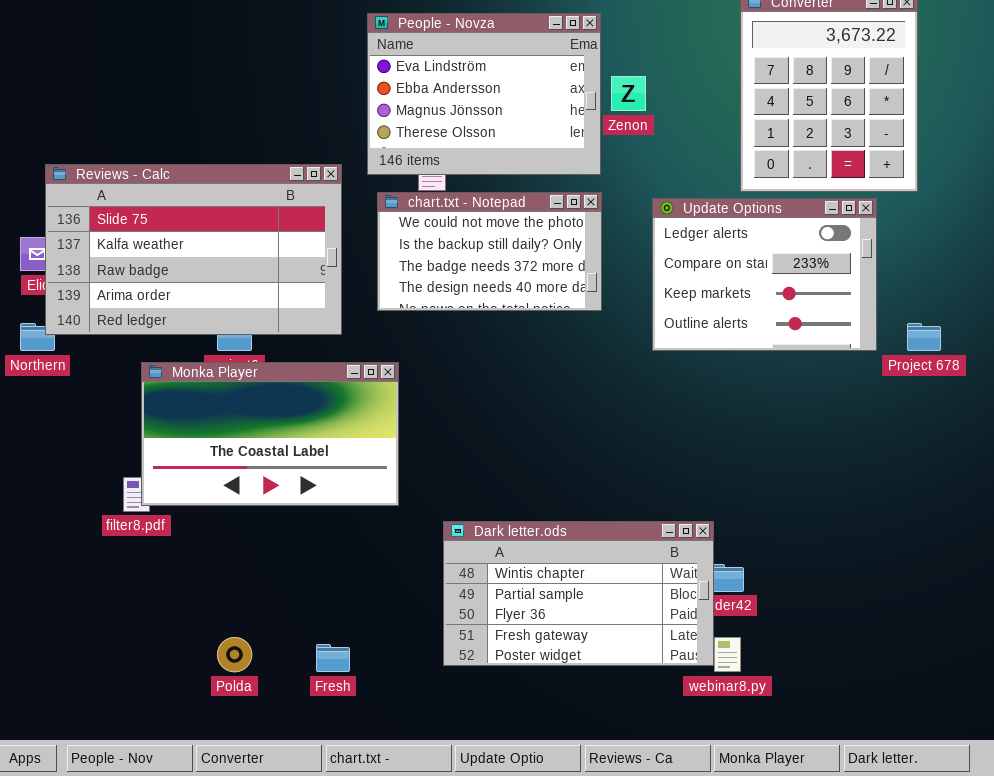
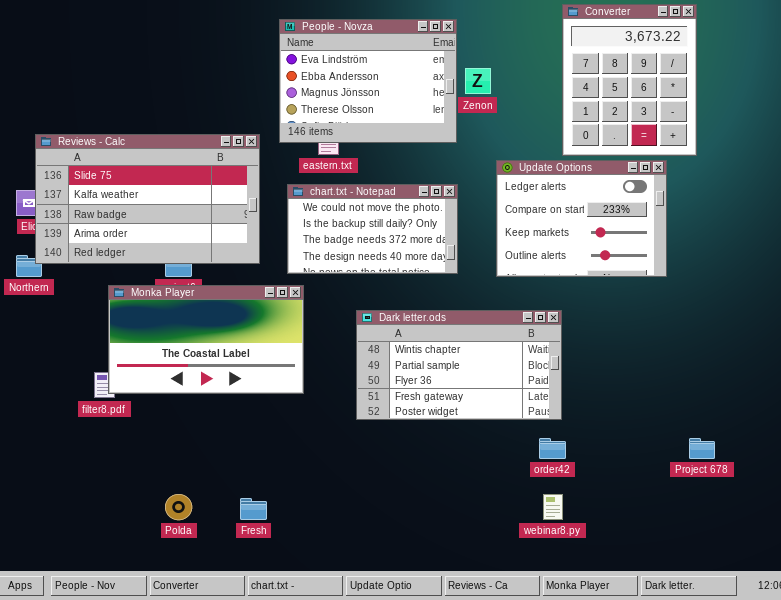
chart.txt - Notepad: [377,192,602,311] -> [287,184,458,274], moved
Project 678: [907,323,941,351] -> [689,438,715,459], moved
Dark letter.ods: [443,521,714,666] -> [356,310,562,420], moved

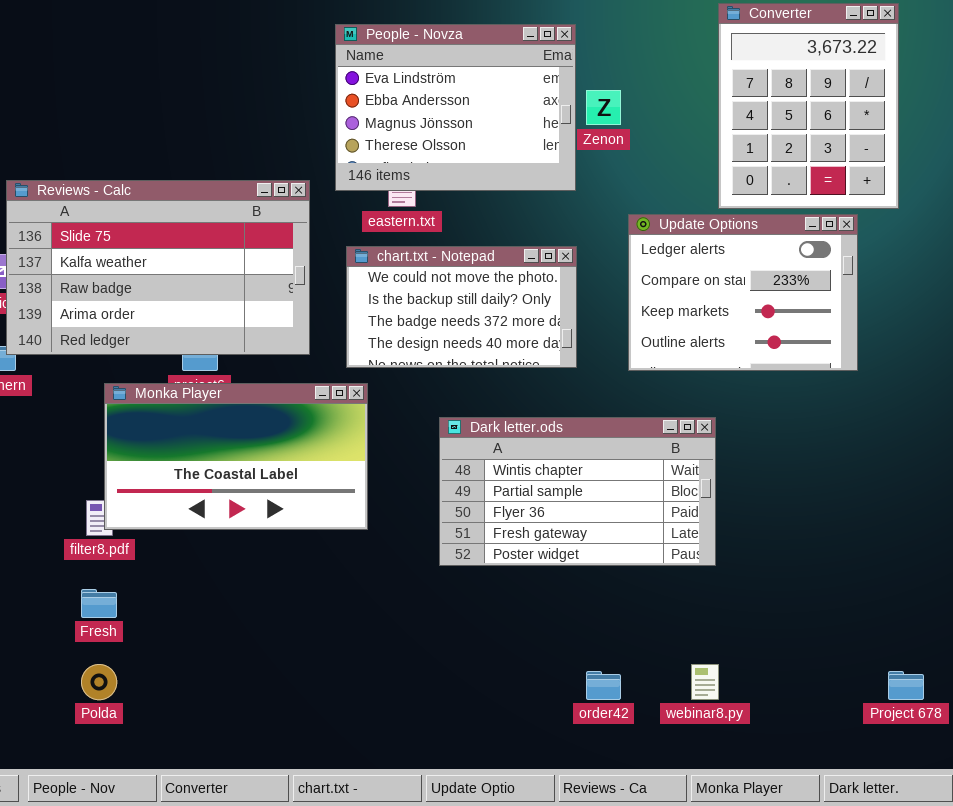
order42: [539,438,566,459] -> [586,671,621,700], moved
Project 678: [689,438,715,459] -> [888,671,924,700], moved
Polda: [165,494,192,520] -> [81,664,117,700], moved
Fresh: [240,498,267,520] -> [81,589,117,618], moved

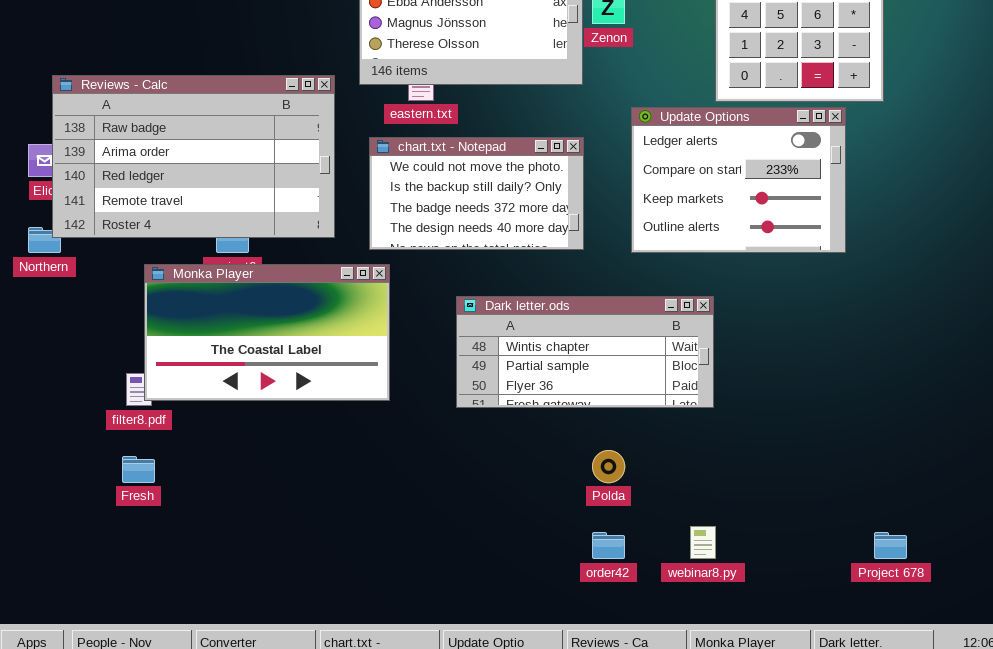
Reviews - Calc: [6,180,310,355] -> [52,75,335,238], scrolled down 2 rows
Dark letter.ods: [439,417,716,566] -> [456,296,714,408], resized
Polda: [81,664,117,700] -> [592,450,625,483], moved

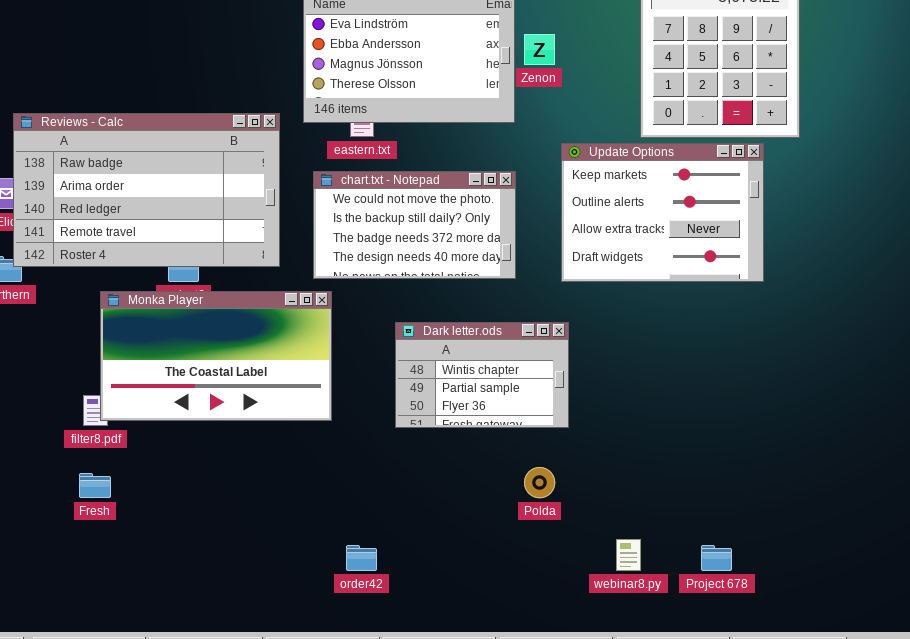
Update Options: [631,107,846,253] -> [561,143,764,282], scrolled down 2 rows
Dark letter.ods: [456,296,714,408] -> [395,322,569,428], resized
order42: [592,532,625,559] -> [346,545,377,571], moved
Project 678: [874,532,907,559] -> [701,545,732,571], moved

